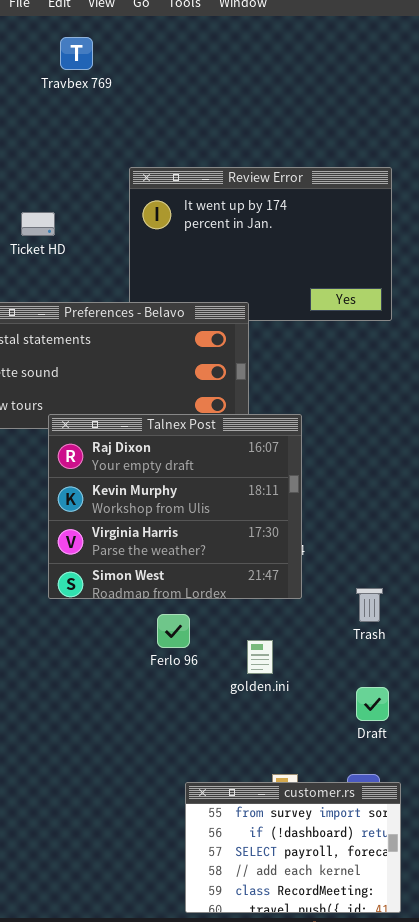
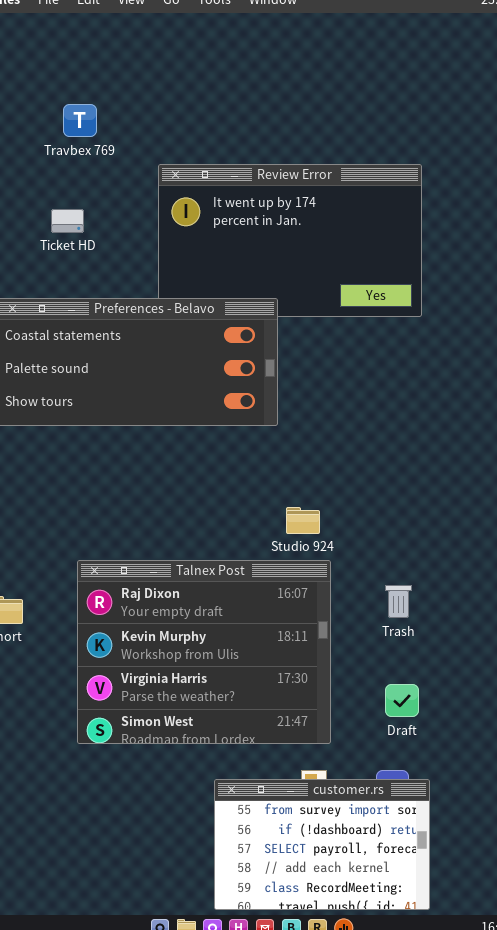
Travbex 769: [60,37,93,70] -> [63,104,97,137], moved
Talnex Post: [48,414,302,599] -> [77,560,331,744], moved

